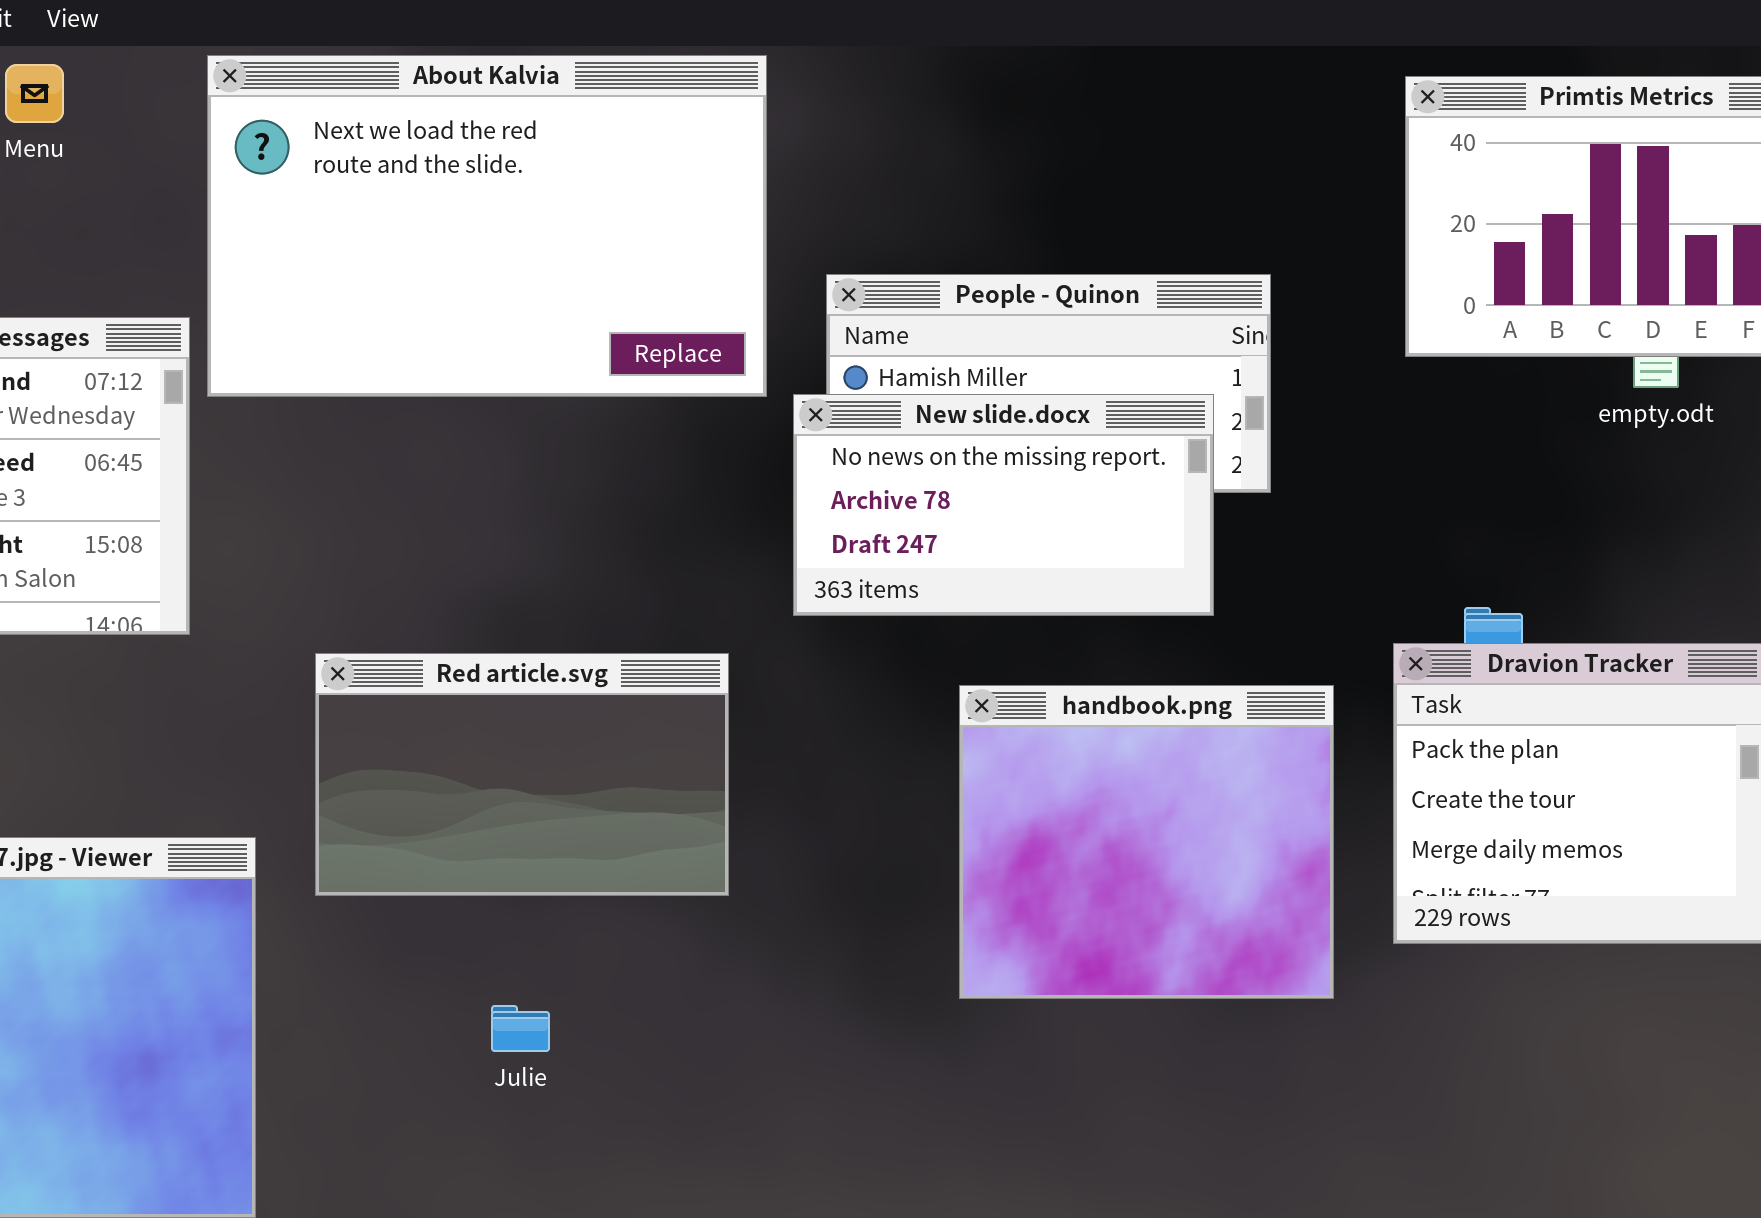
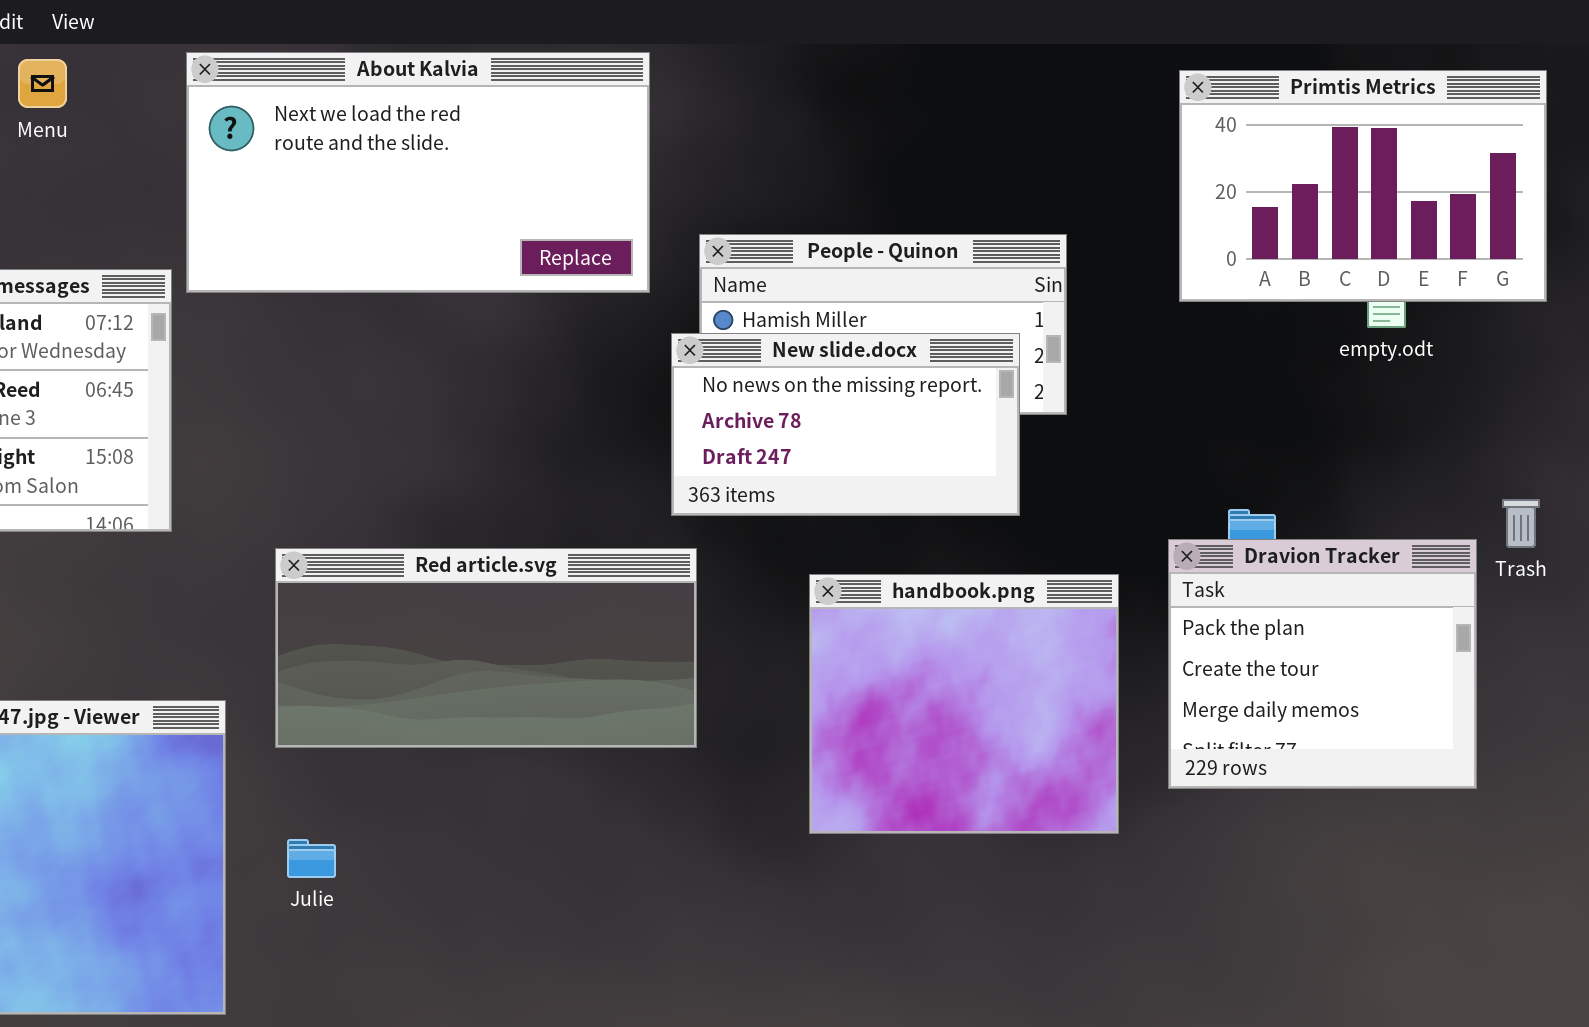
About Kalvia: [207,55,767,397] -> [186,52,650,293], resized
Red article.svg: [315,653,729,896] -> [275,548,697,748], resized
Julie: [491,1005,550,1052] -> [287,839,336,878], moved

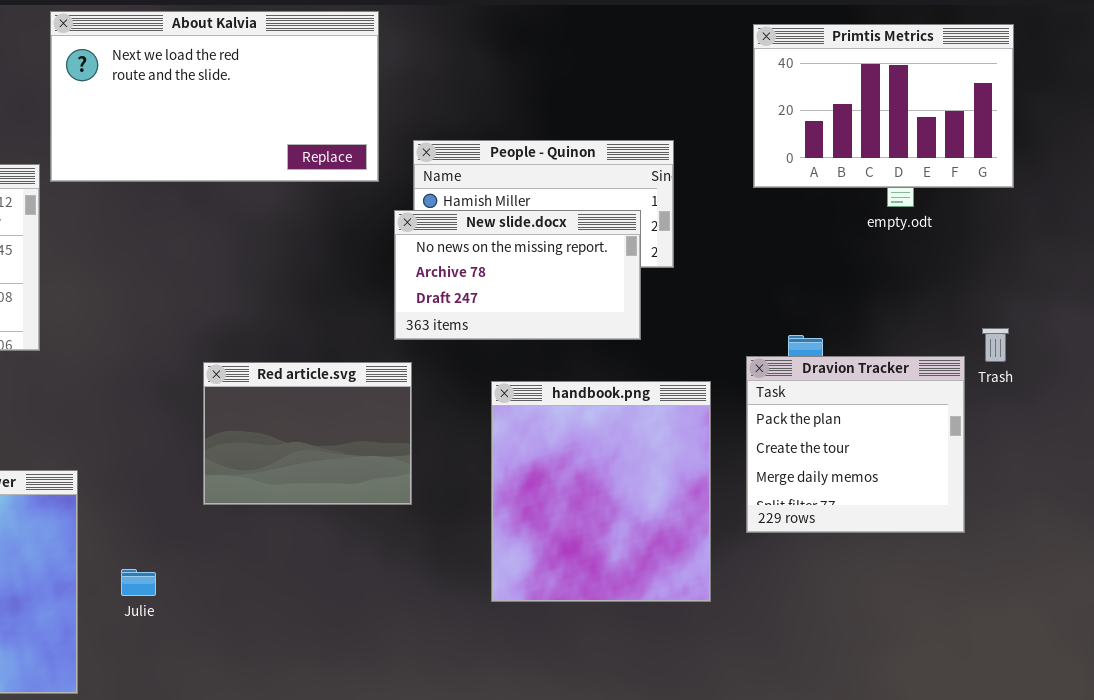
Red article.svg: [275,548,697,748] -> [203,362,412,505], resized
handbook.png: [809,574,1119,834] -> [491,381,711,602], resized

